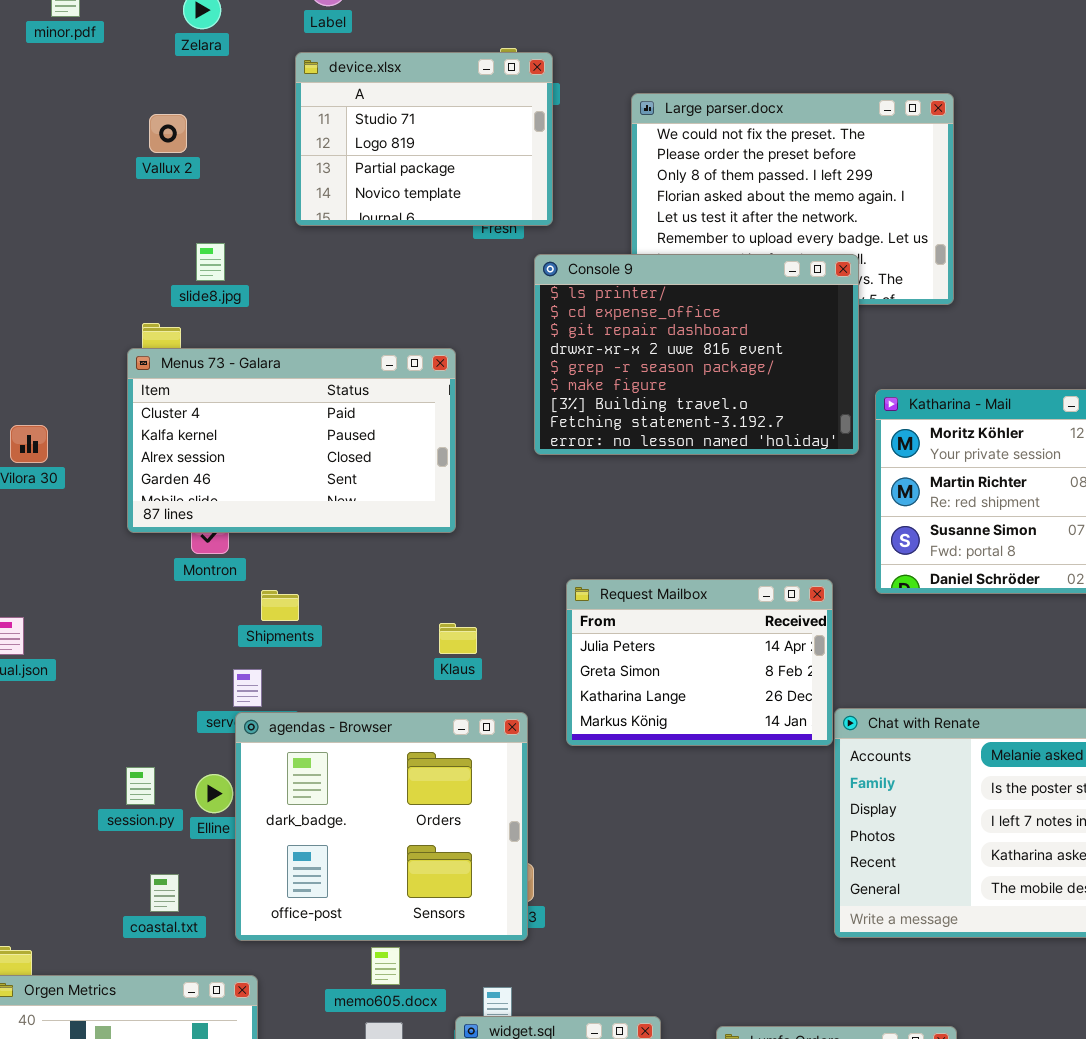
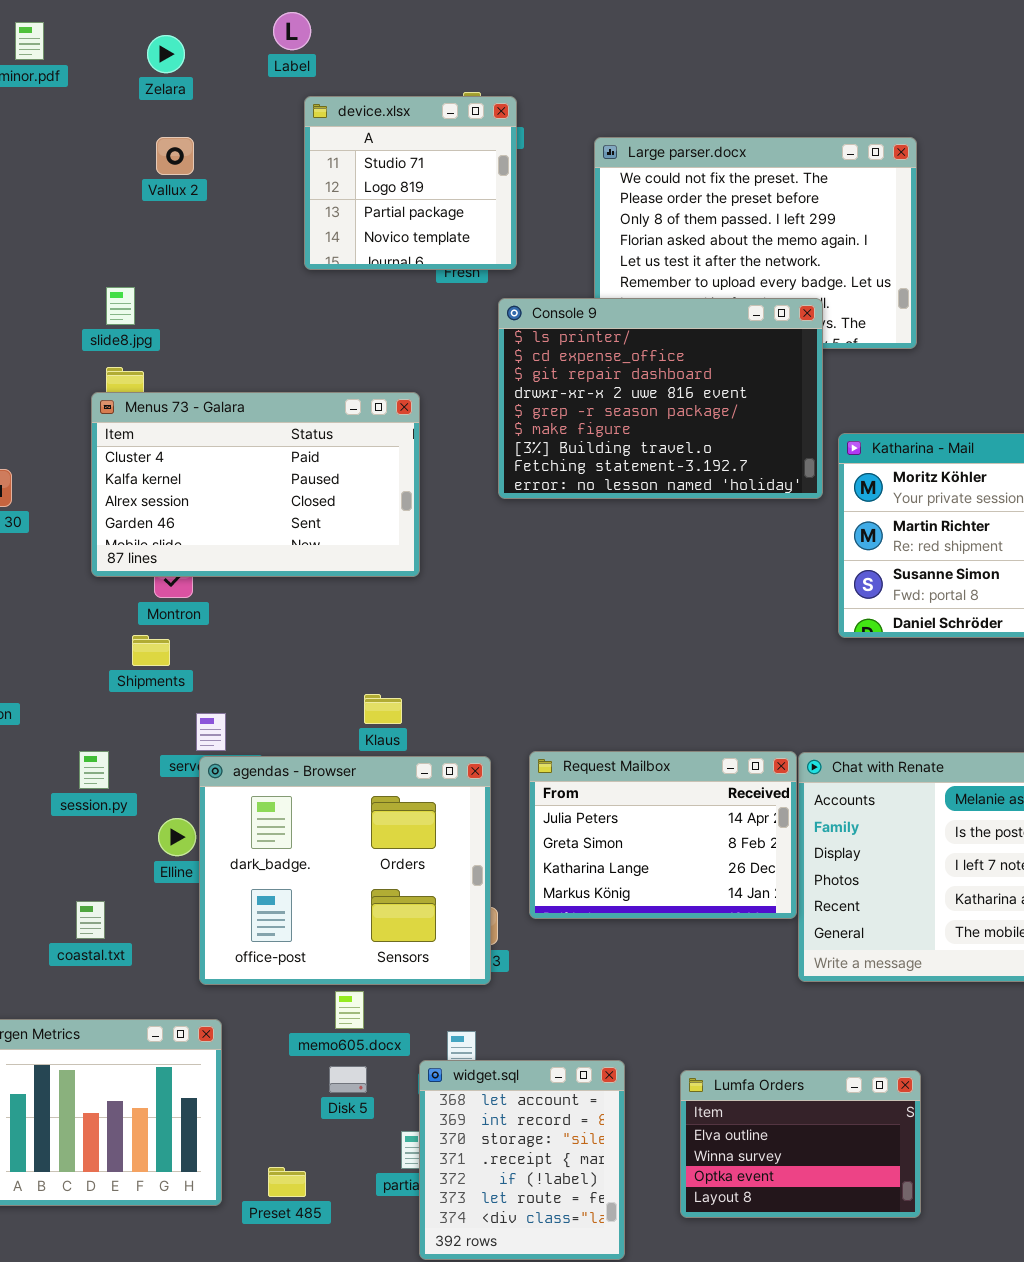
device.xlsx: [295,52,553,226] -> [304,96,517,270], resized
Vallux 2: [149,114,187,153] -> [156,137,194,175], moved
slide8.jpg: [196,243,225,281] -> [106,287,135,325], moved
Request Mailbox: [566,579,833,746] -> [529,751,797,919], moved
Shipments: [261,590,299,621] -> [132,635,170,666], moved
Klaus: [439,623,477,654] -> [364,694,402,724], moved
session.py: [126,767,155,805] -> [79,751,109,789], moved
coastal.txt: [150,874,179,912] -> [76,901,105,939], moved

